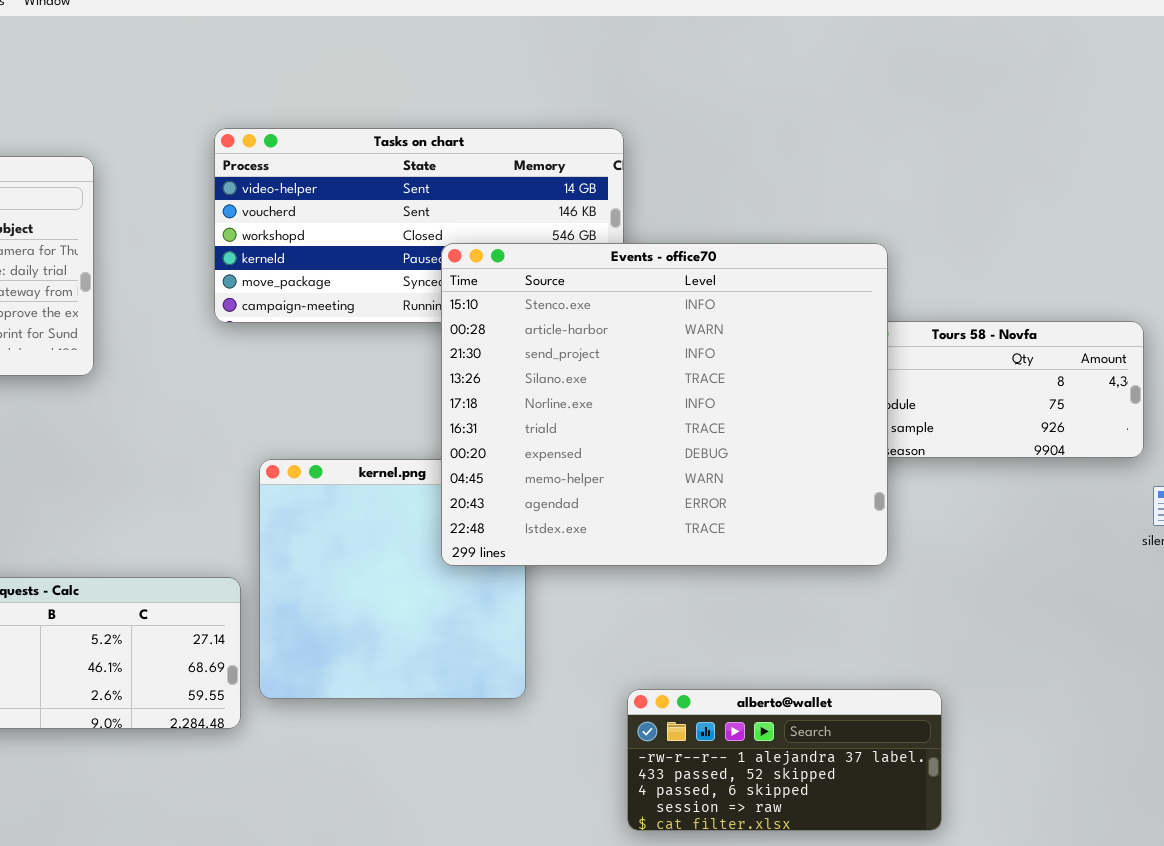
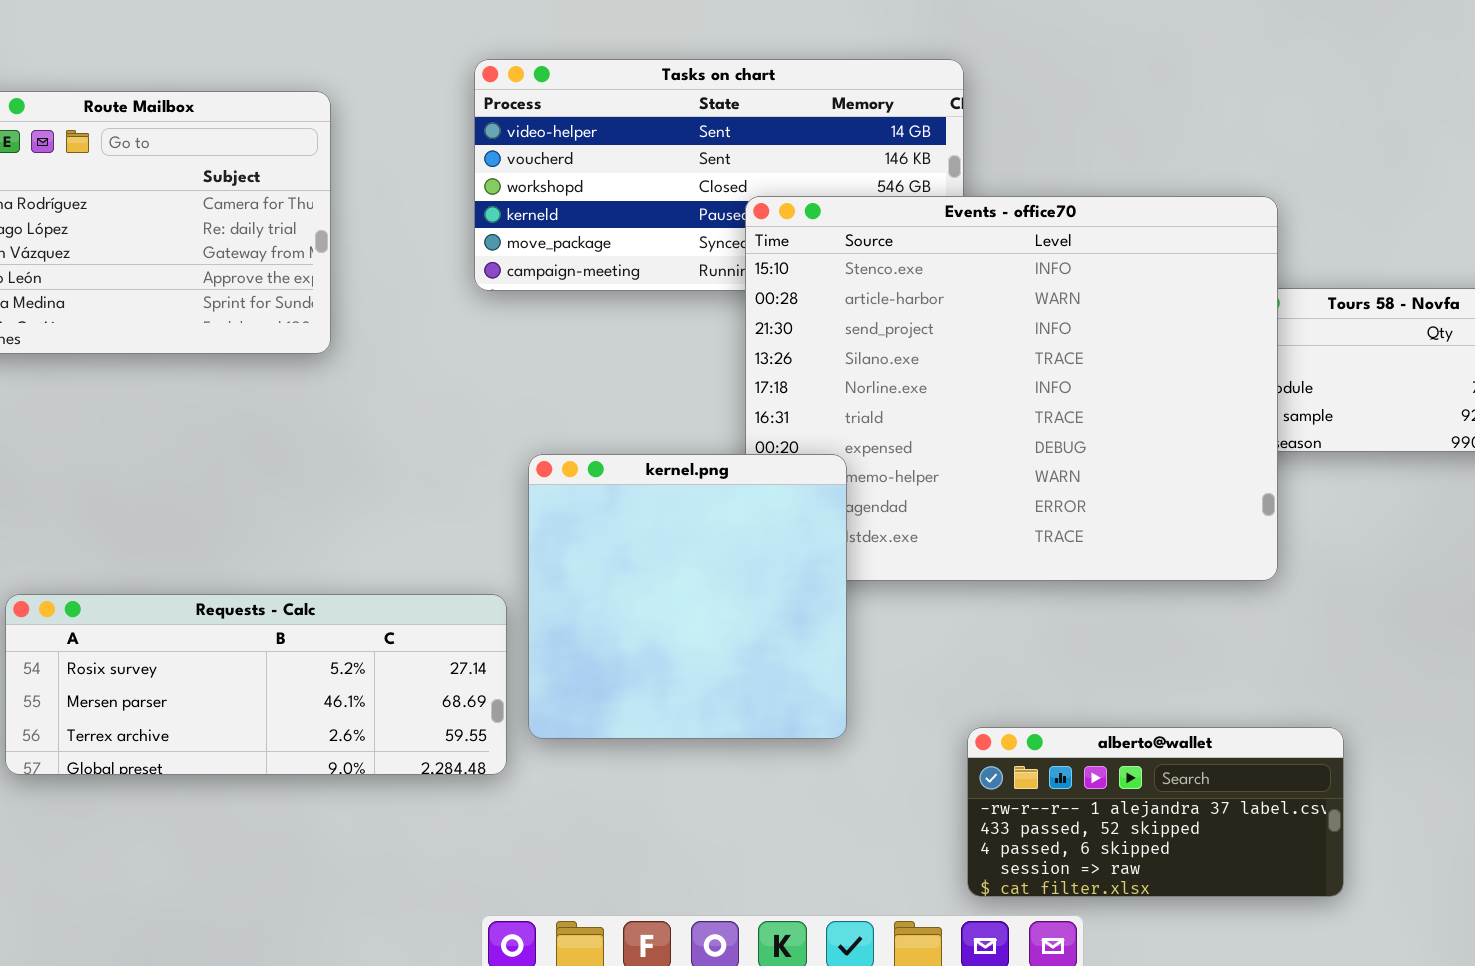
kernel.png: [259,459,526,699] -> [528,454,847,739], raised

